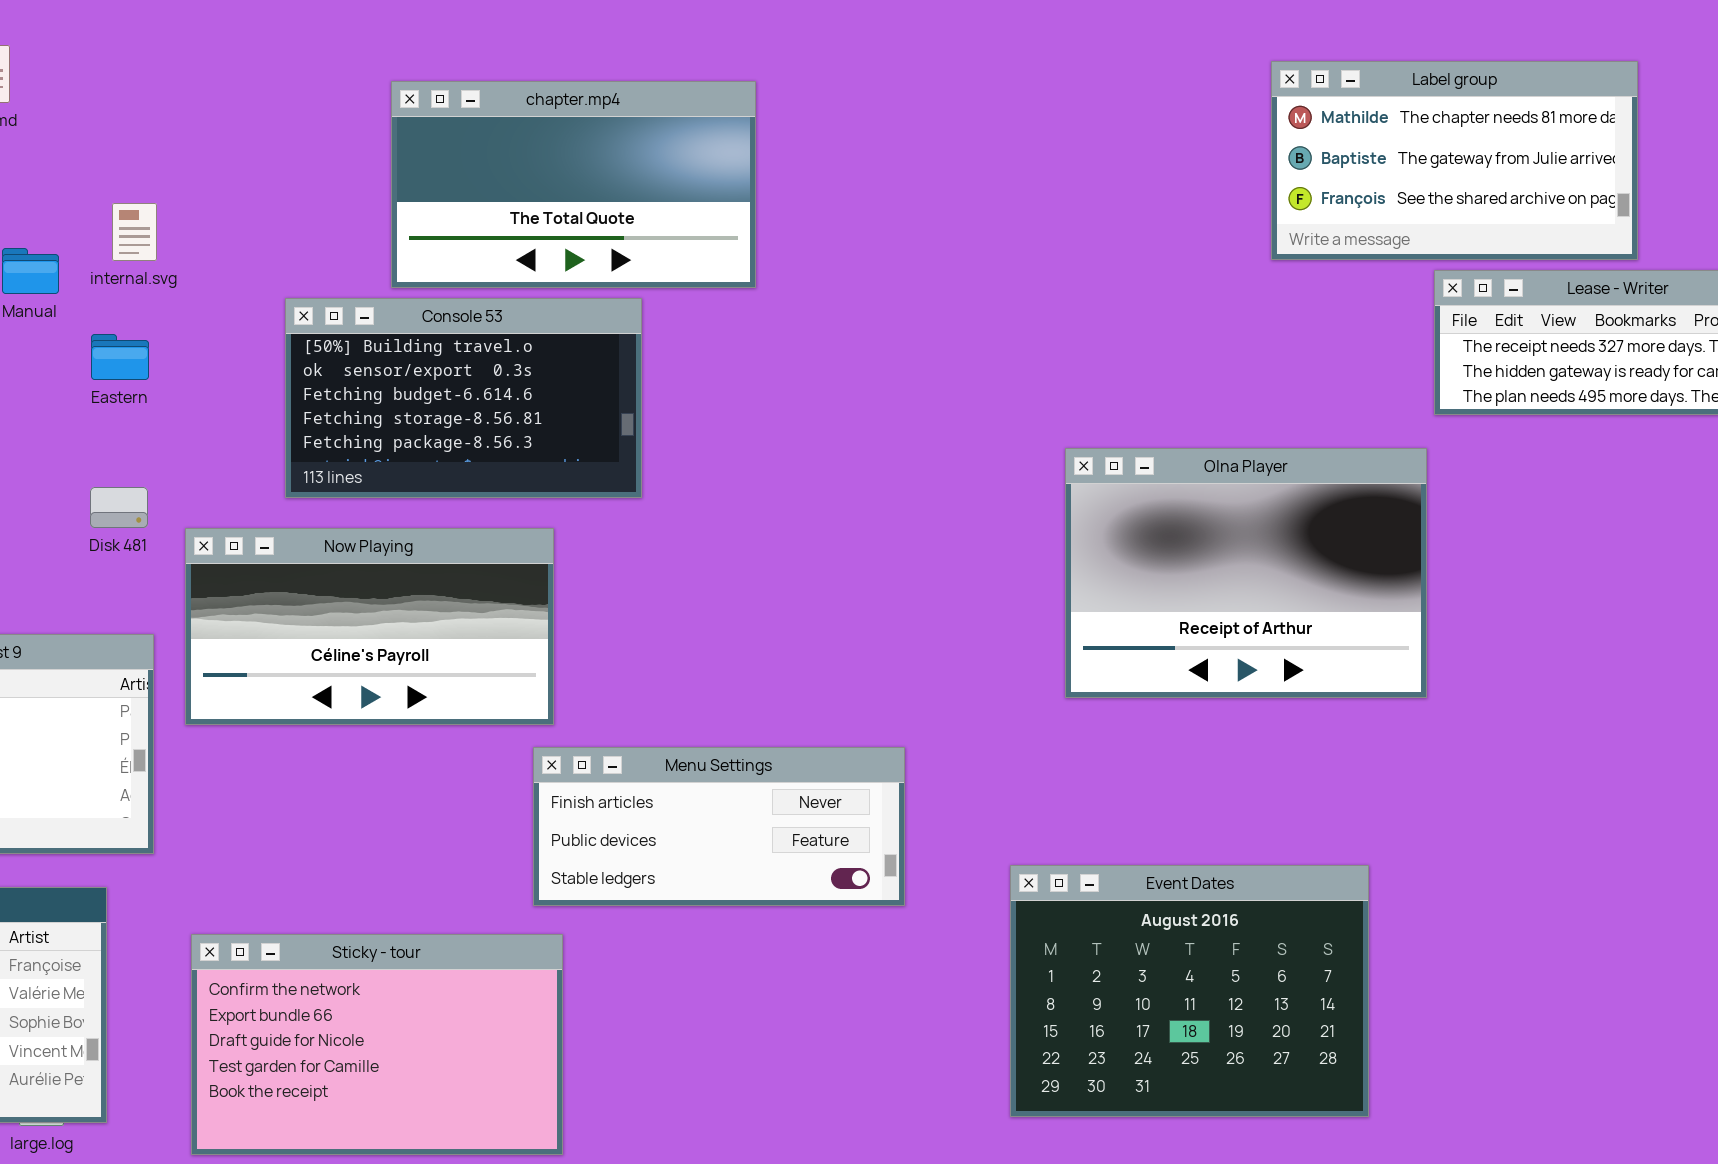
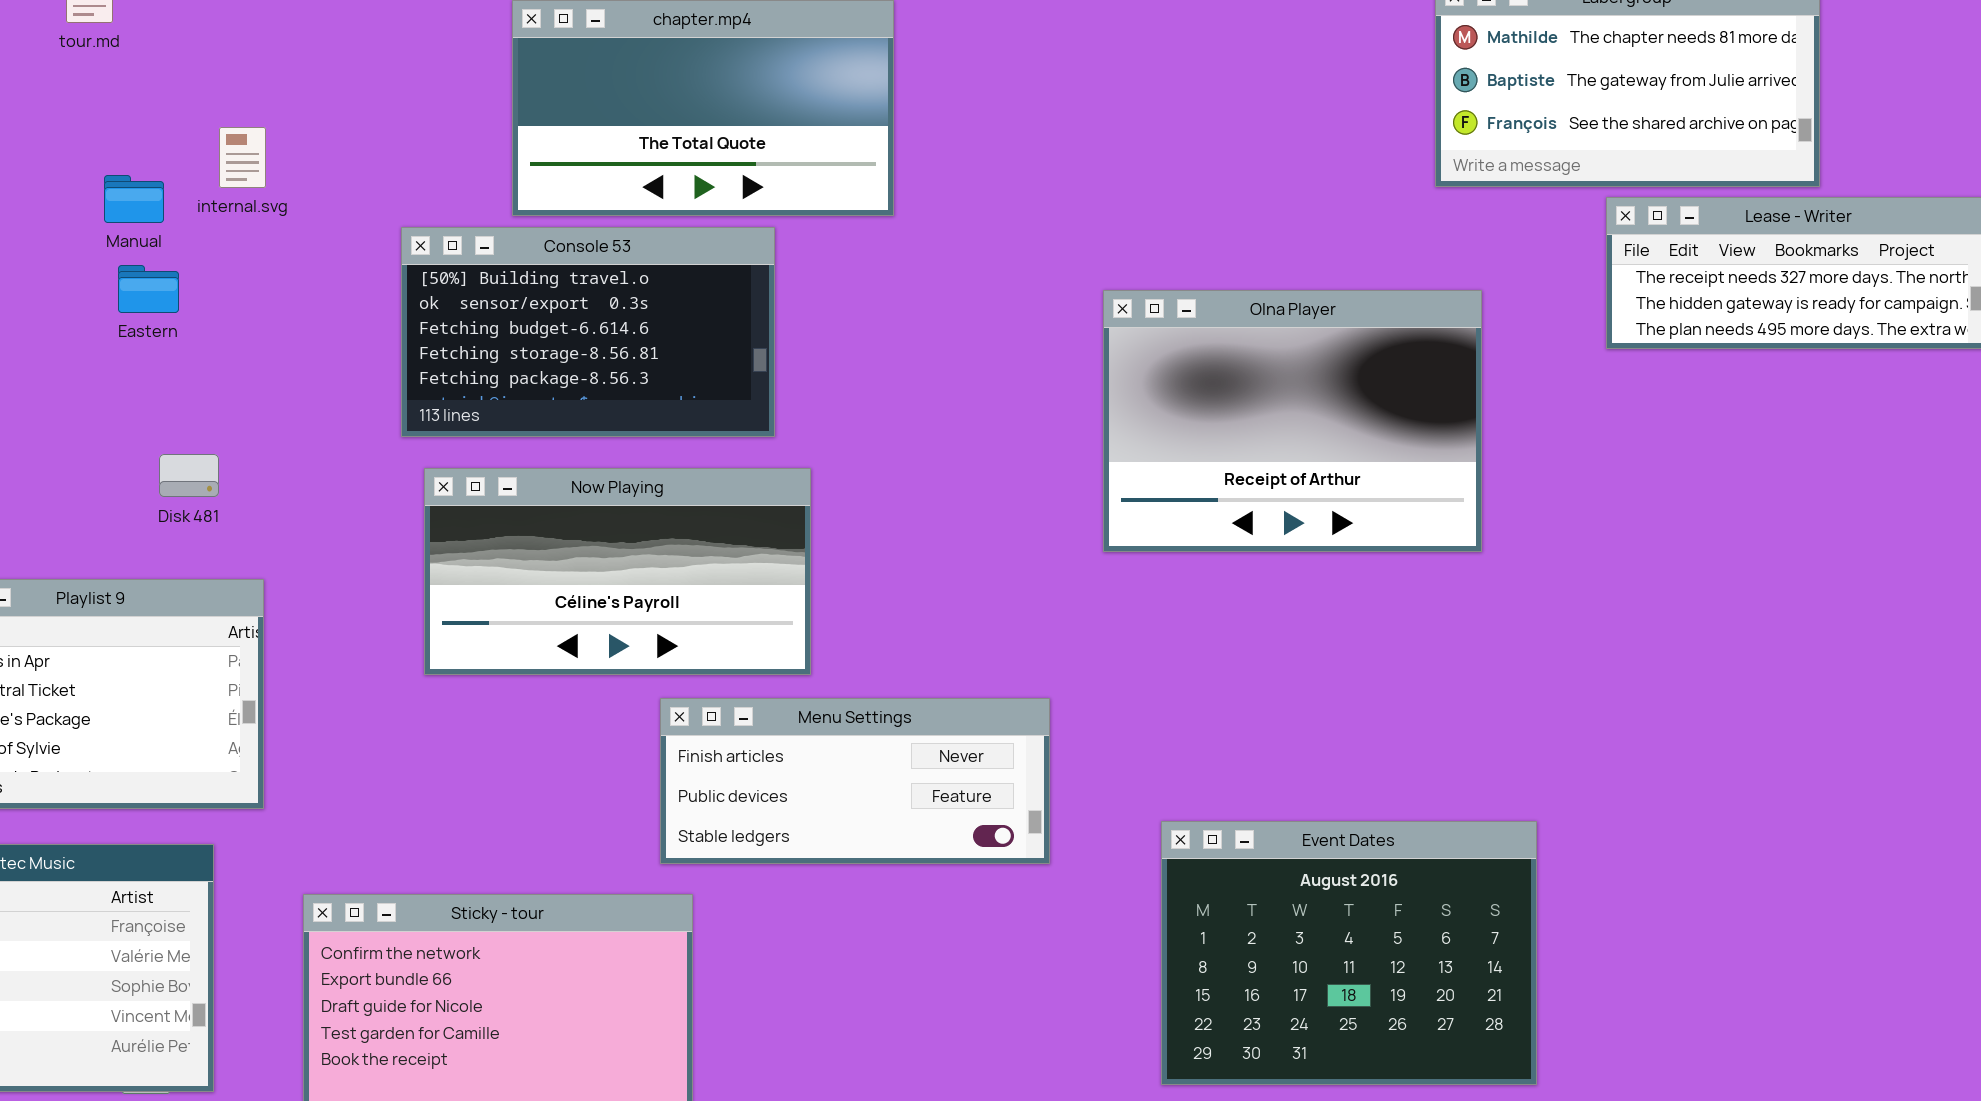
Eastern: [91,334,149,380] -> [118,265,179,313], moved
Olna Player: [1065,448,1427,698] -> [1103,290,1482,552], moved
Disk 481: [90,487,148,528] -> [159,454,219,497], moved
Now Playing: [185,528,554,725] -> [424,468,811,675], moved

